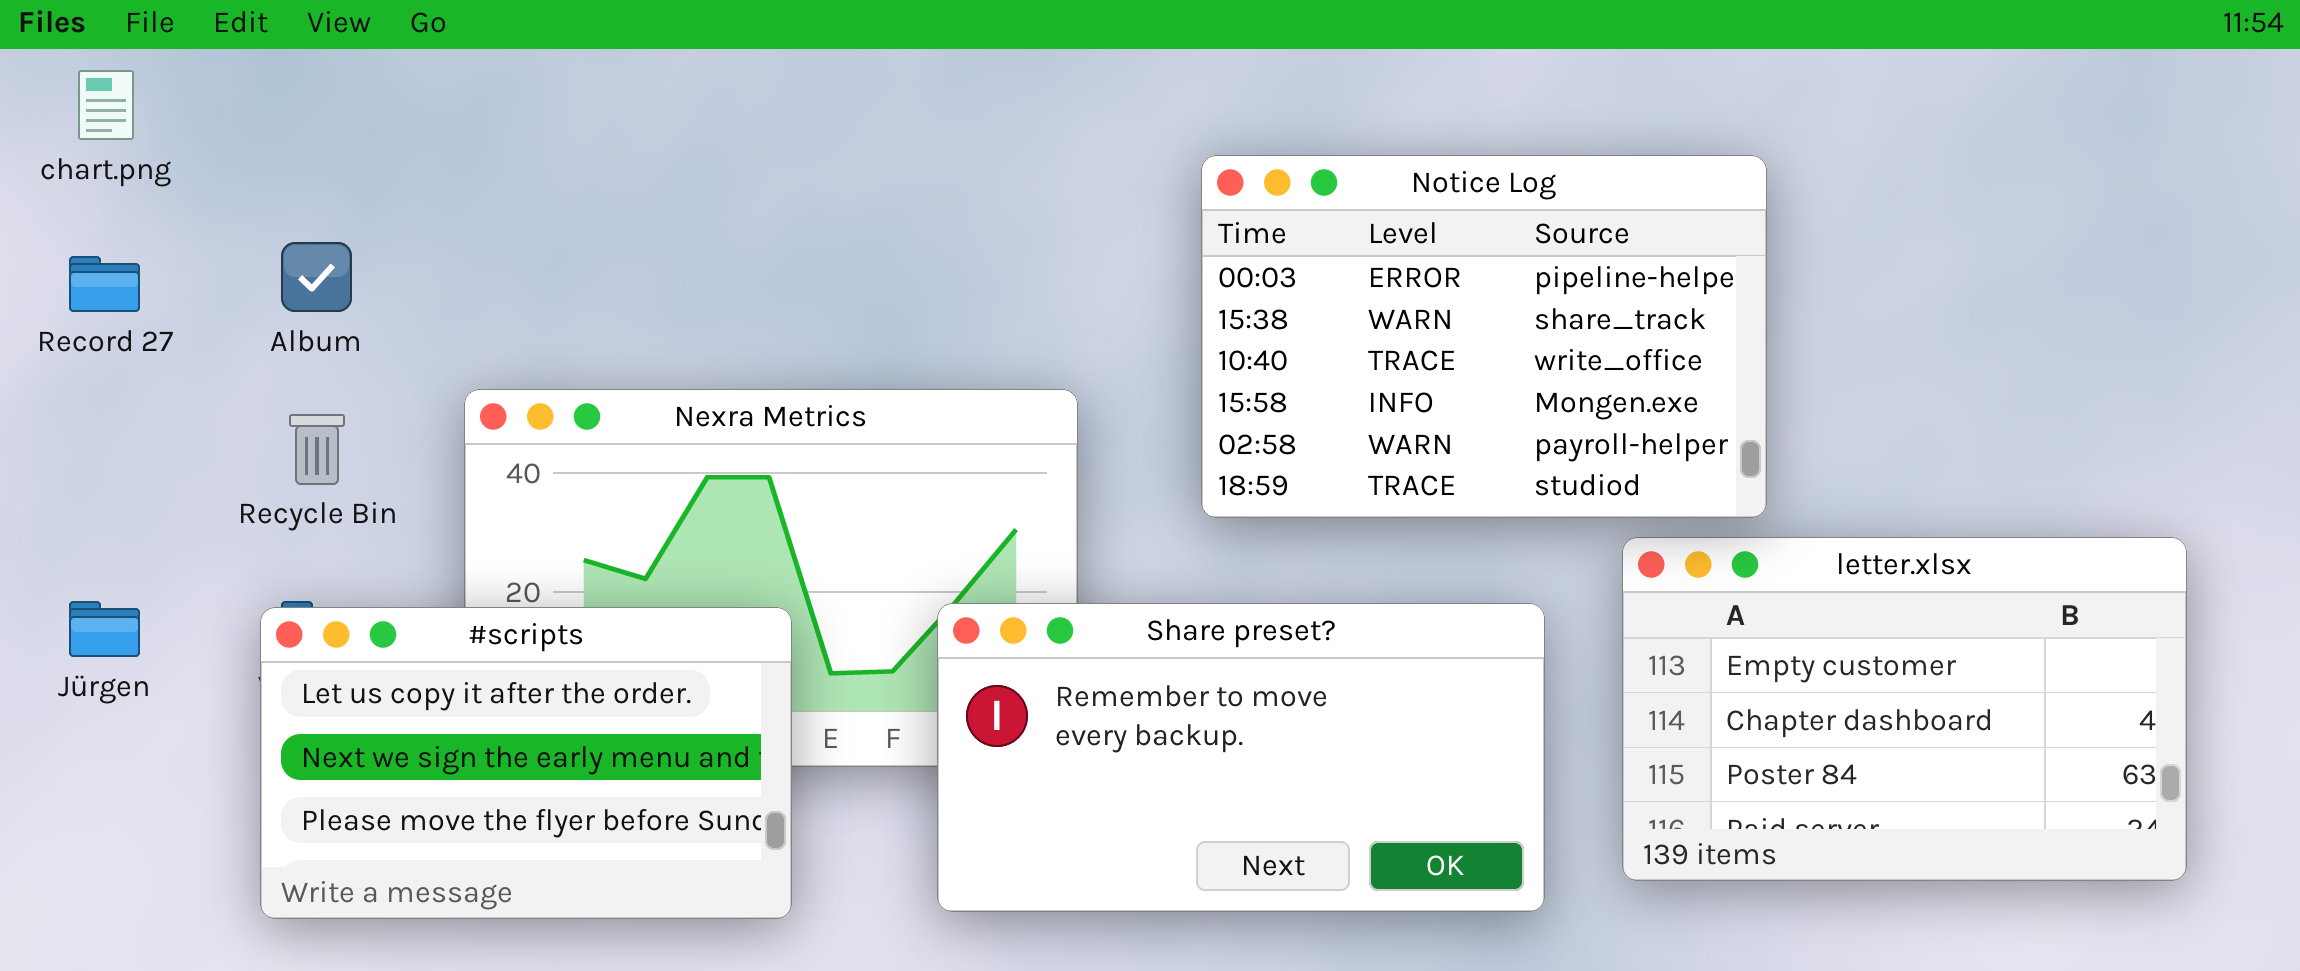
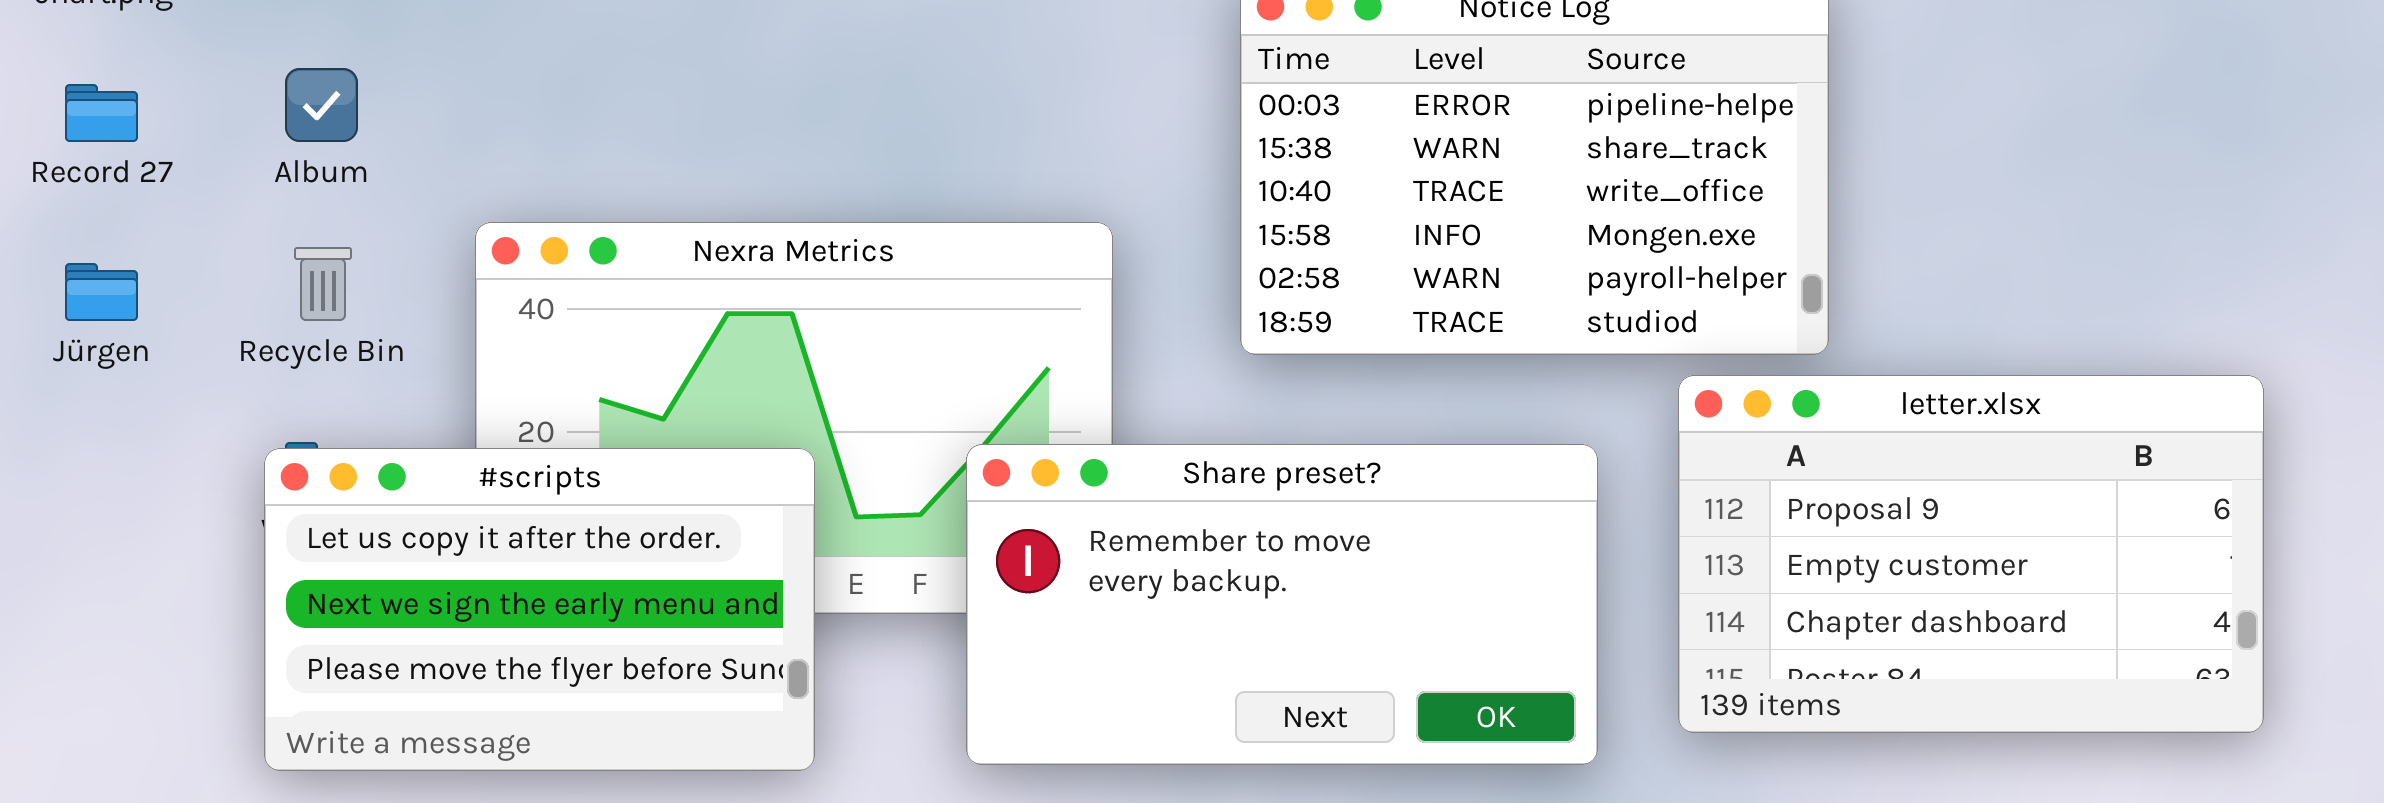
letter.xlsx: [1622,537,2187,881] -> [1678,375,2264,733], scrolled up 1 row
Jürgen: [69,601,140,657] -> [65,263,138,321], moved

